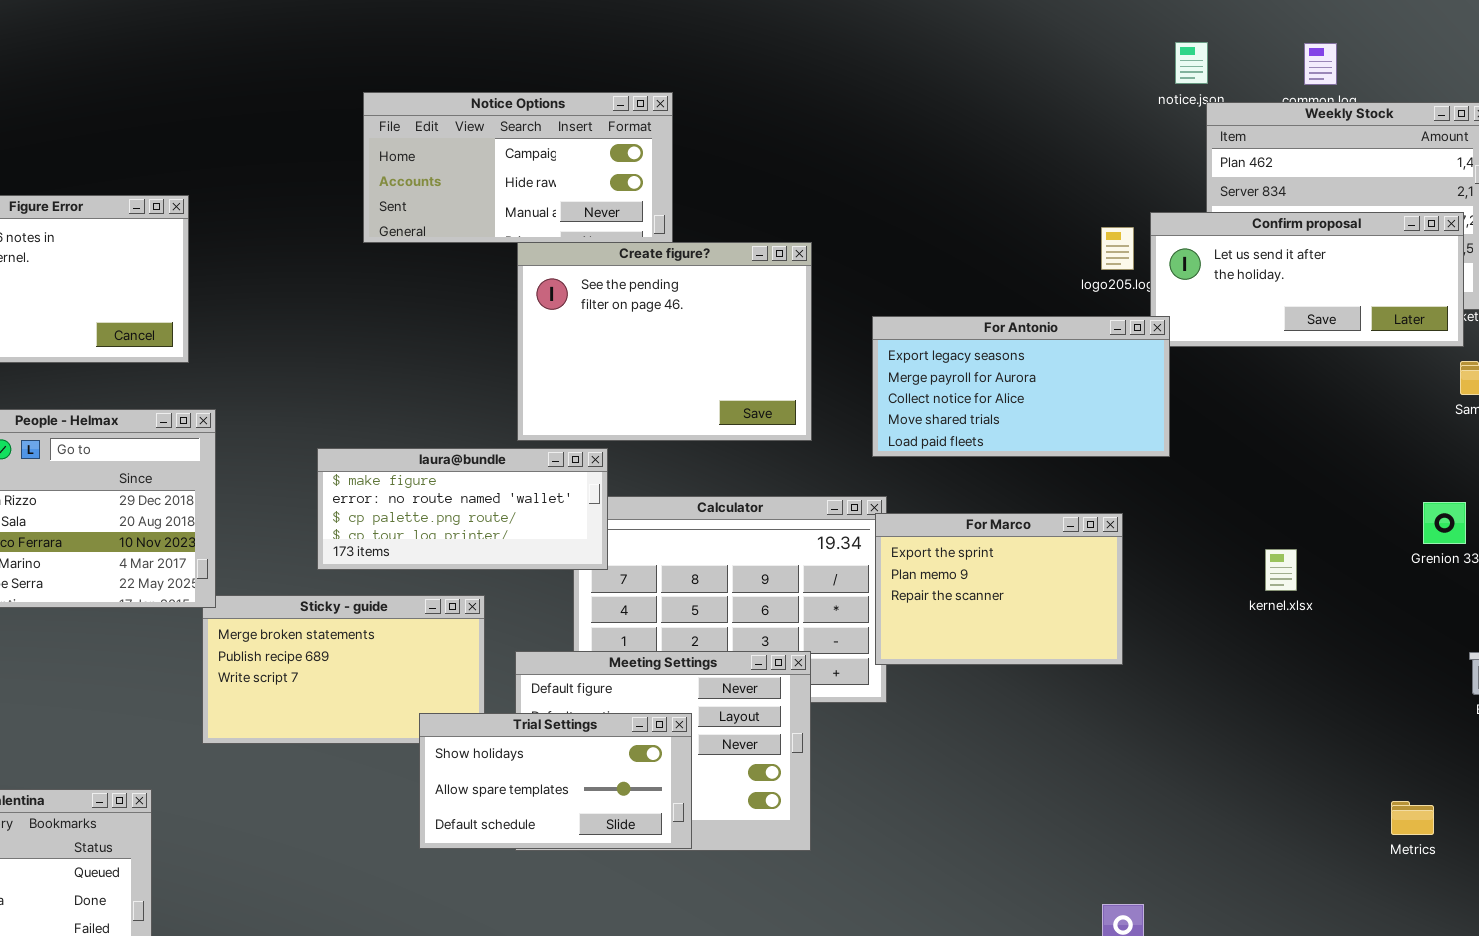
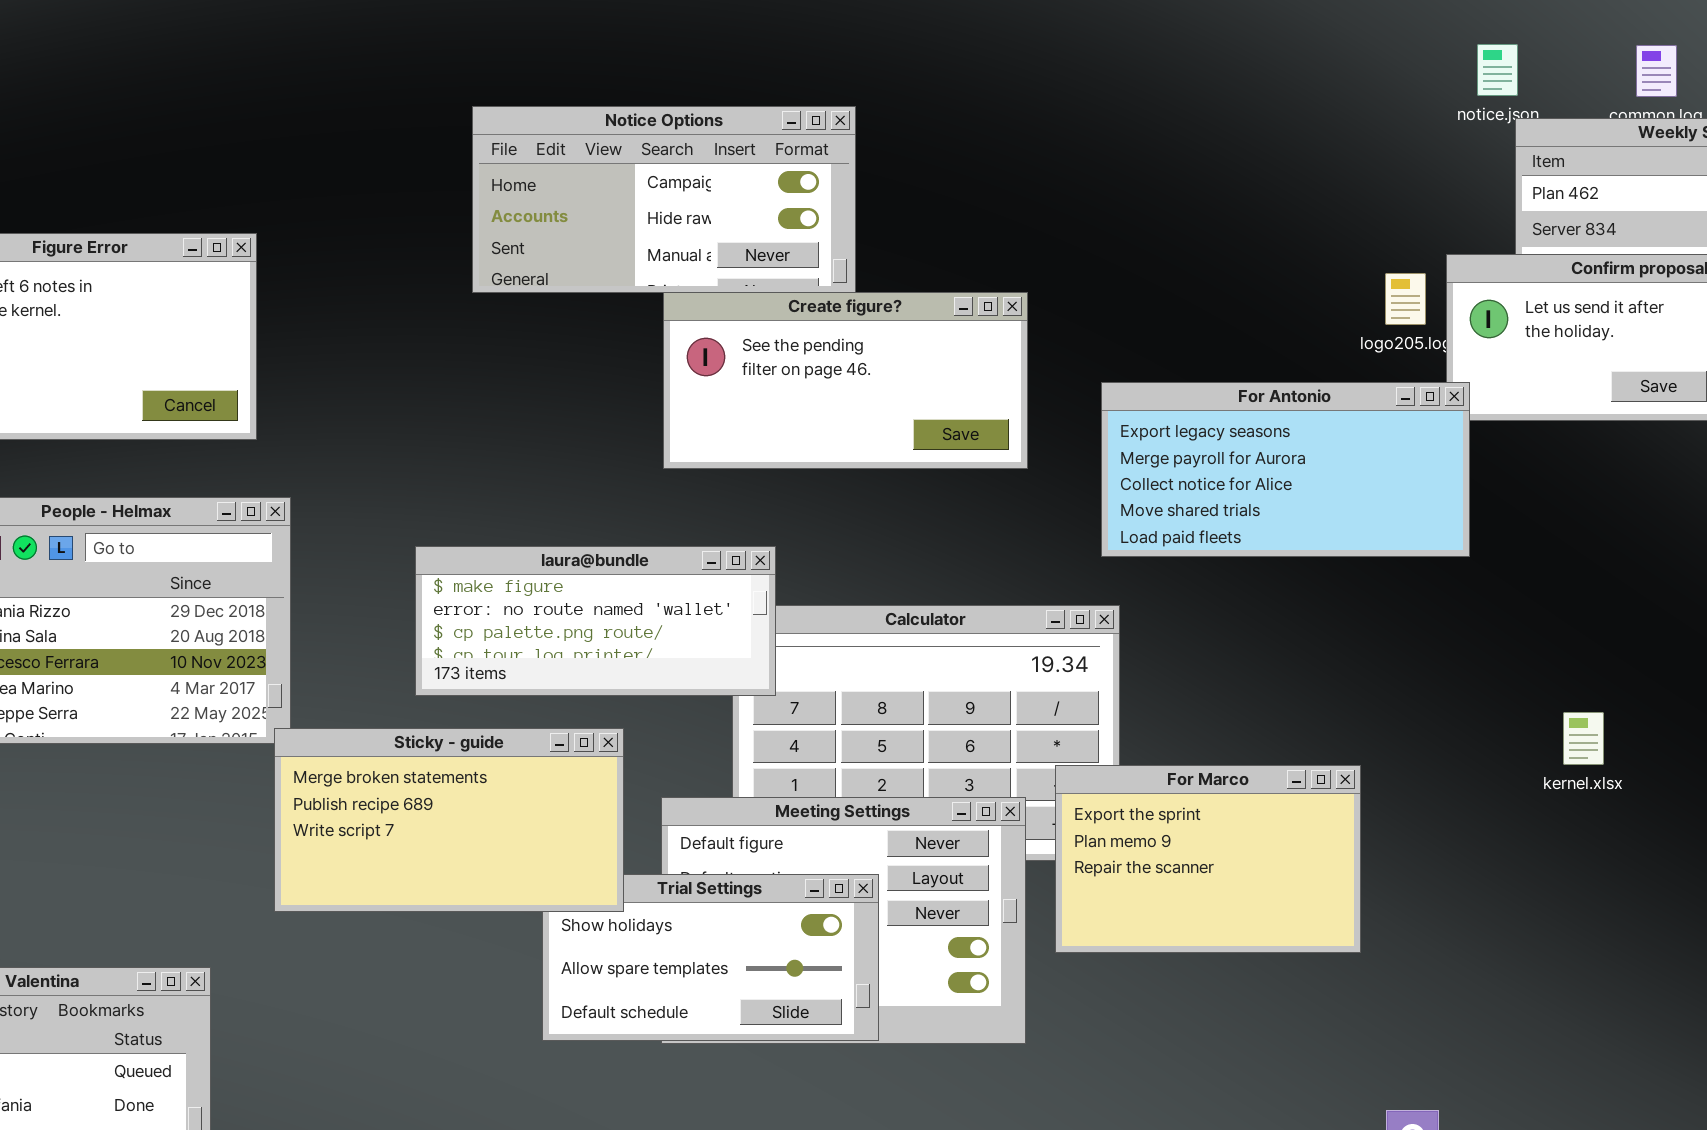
Create figure?: [517,242,812,441] -> [663,292,1028,469], resized
For Marco: [875,513,1123,665] -> [1055,765,1361,953], moved
kernel.xlsx: [1265,549,1297,591] -> [1563,712,1604,765], moved
Sticky - guide: [202,595,485,744] -> [274,728,624,912], raised

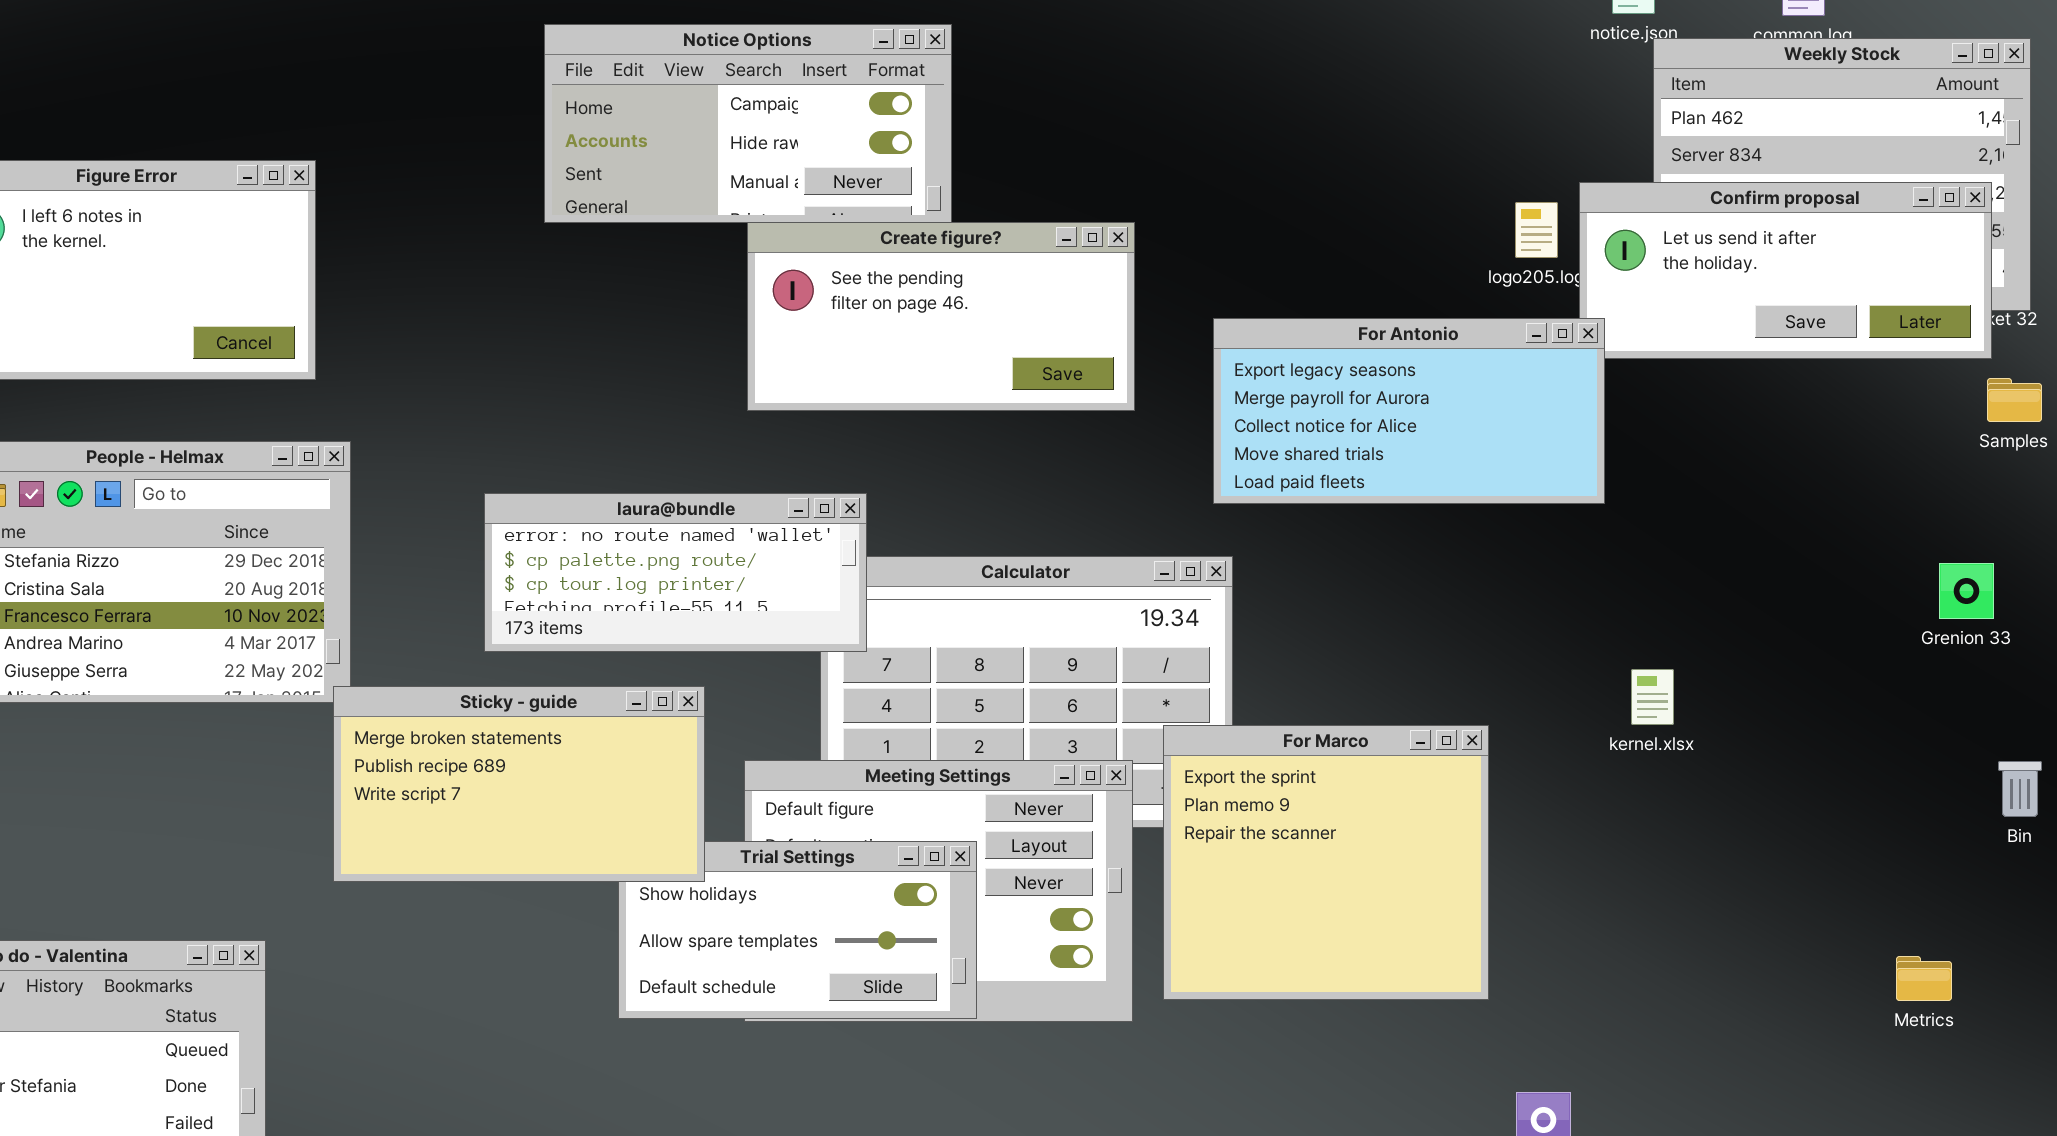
laura@bundle: [415,546,776,696] -> [484,493,867,652], scrolled down 1 row
kernel.xlsx: [1563,712,1604,765] -> [1631,669,1674,725], moved
For Marco: [1055,765,1361,953] -> [1163,725,1489,1000], resized

